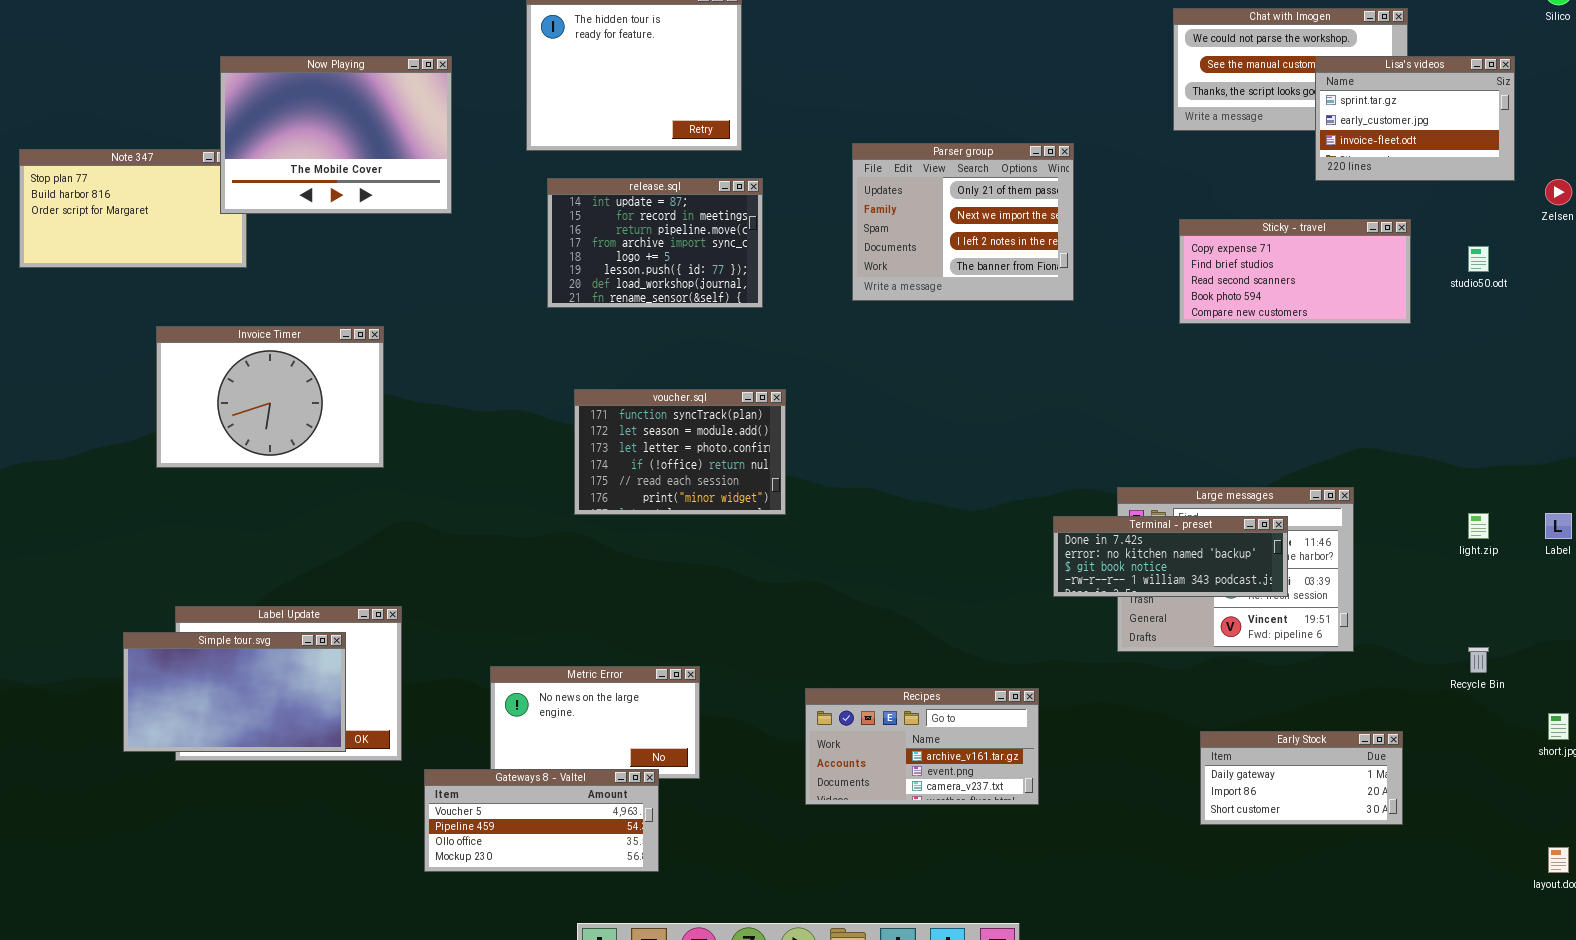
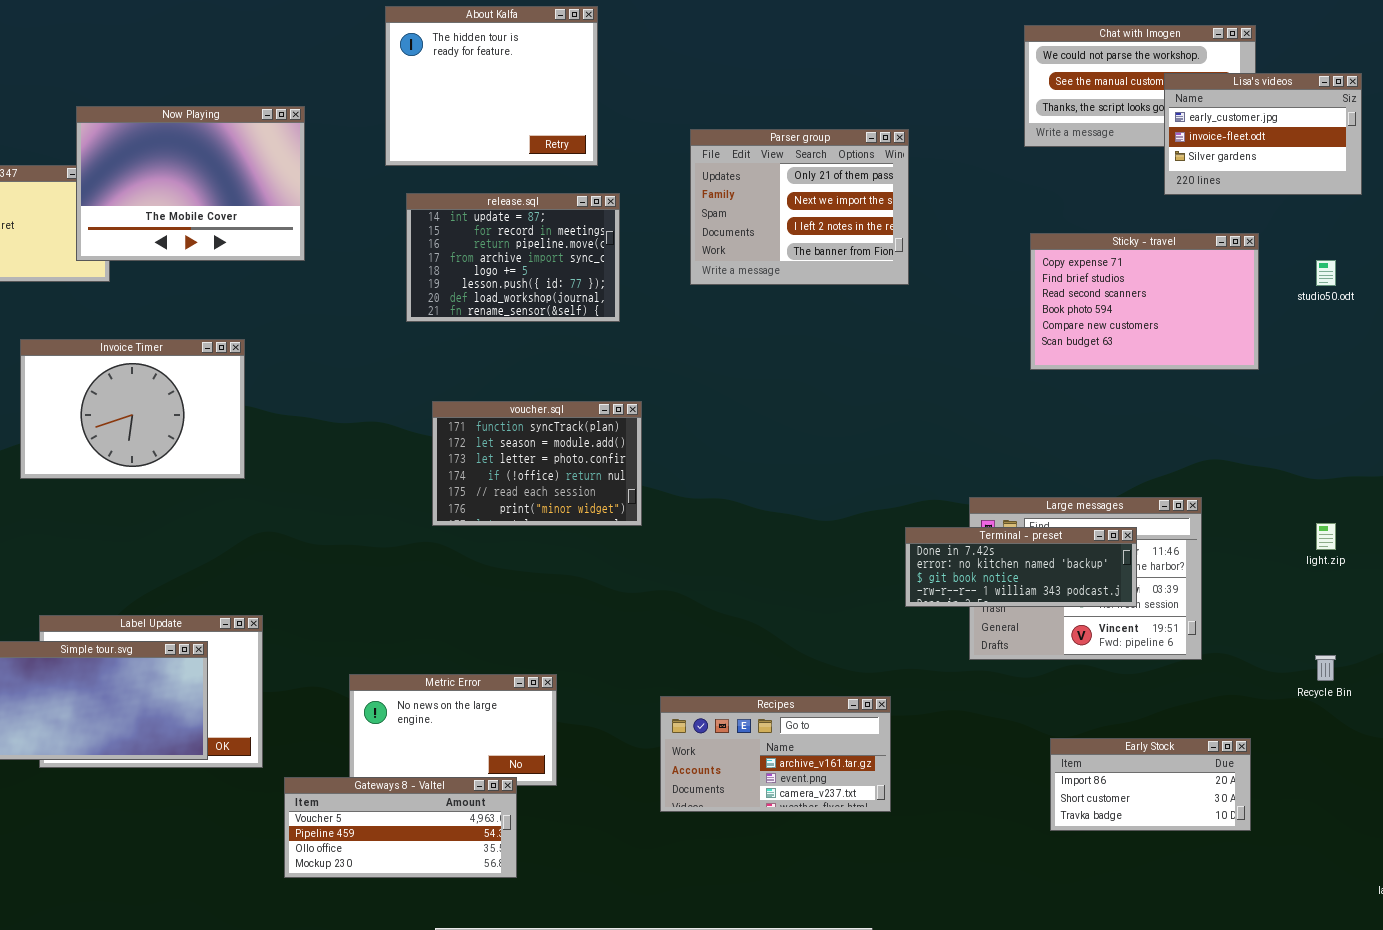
Now Playing: [220,56,452,214] -> [76,106,305,261], moved
Lisa's videos: [1315,56,1515,181] -> [1164,73,1362,195], scrolled down 1 row
Parser group: [852,143,1074,301] -> [690,129,909,285], moved
Sticky - travel: [1179,219,1411,324] -> [1030,233,1259,370], resized
Early Stock: [1200,731,1403,825] -> [1050,738,1251,831], scrolled down 1 row

